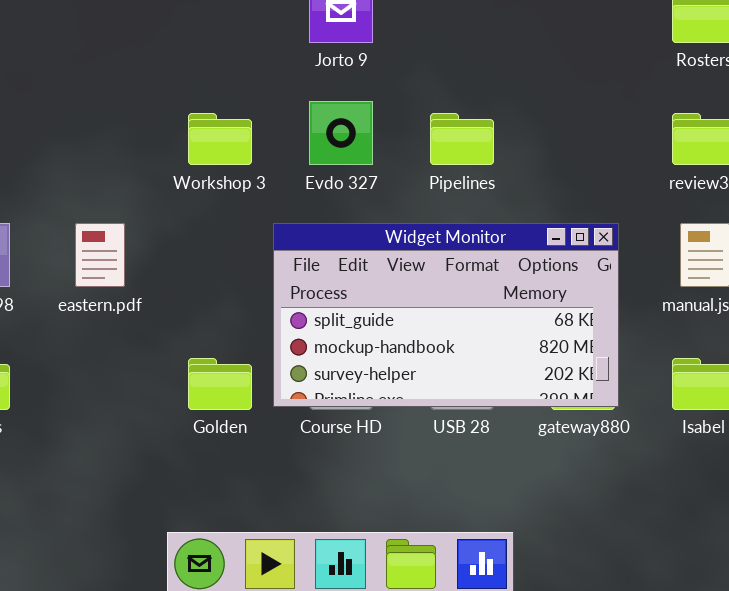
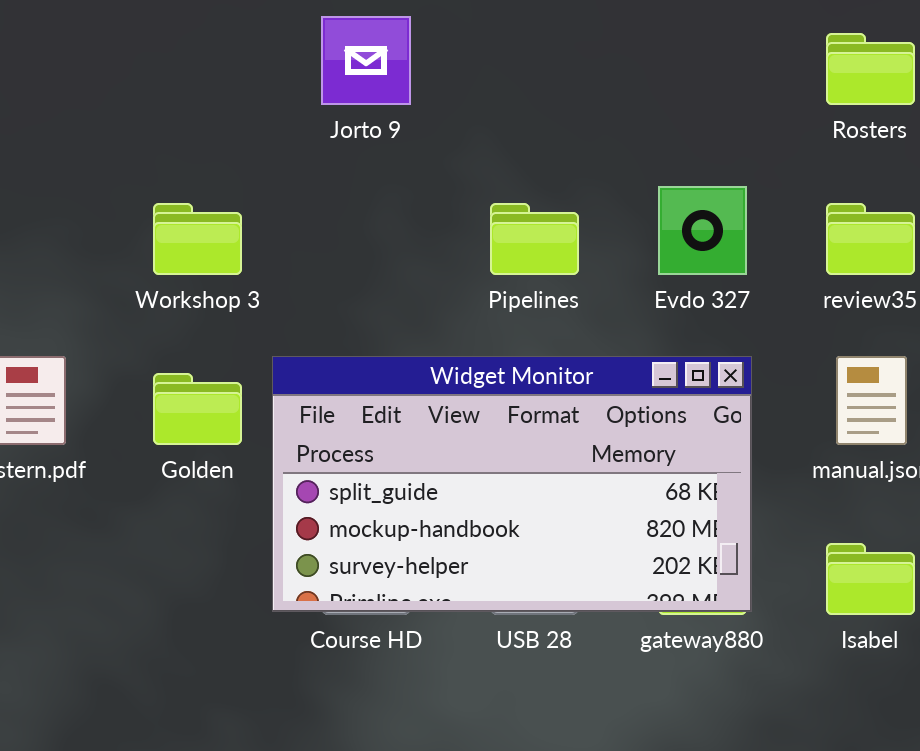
Evdo 327: [309,101,373,165] -> [658,186,747,275], moved
Golden: [188,358,252,410] -> [153,373,242,445], moved

